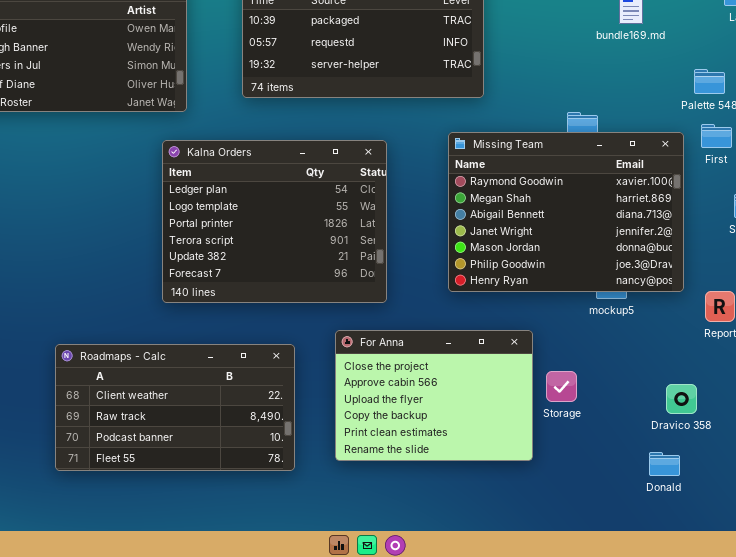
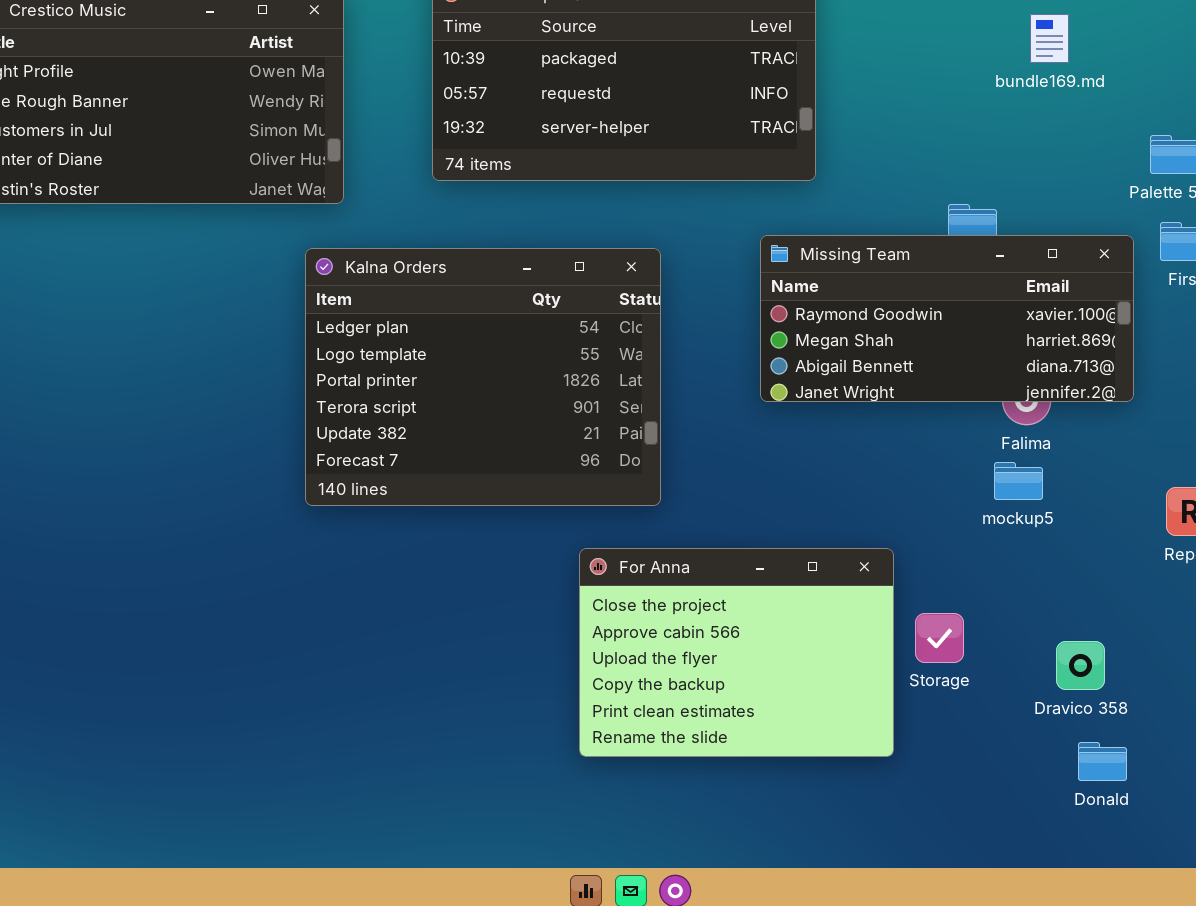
Missing Team: [448,132,684,292] -> [760,235,1134,402], resized
Roadmaps - Calc: [55,344,295,471] -> none, closed
Dravico 358: [666,384,697,414] -> [1056,641,1105,690], moved

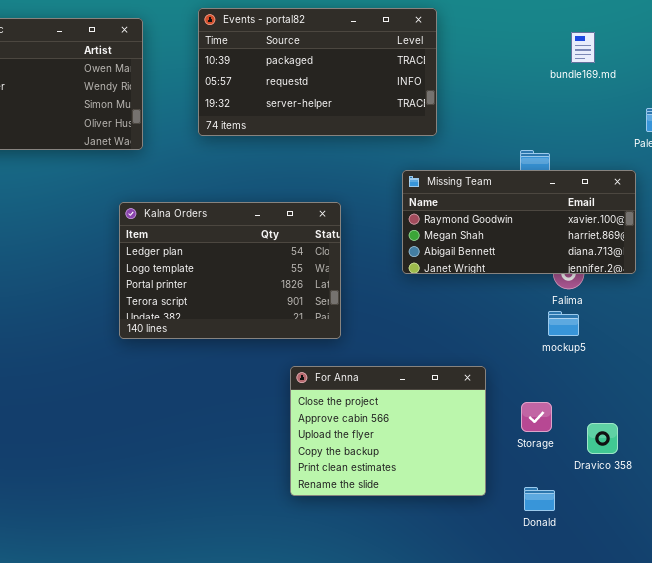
Kalna Orders: [305,248,661,506] -> [119,202,341,339], resized
Storage: [915,613,964,663] -> [521,402,552,432], moved
Donald: [1078,742,1127,781] -> [524,487,555,511], moved

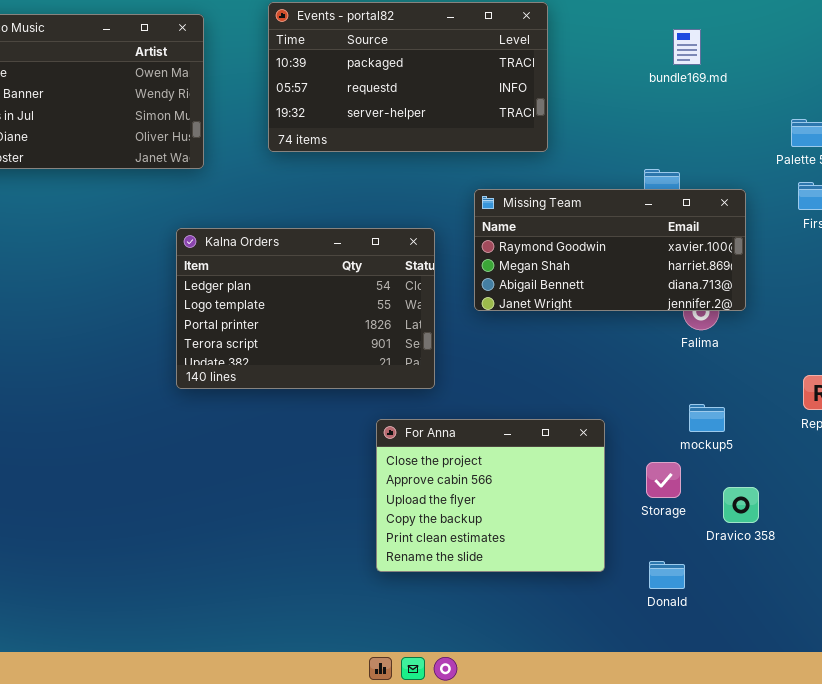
bundle169.md: [571,32,595,63] -> [673,29,701,65], moved
Missing Team: [402,170,636,274] -> [474,189,746,311], moved
mockup5: [548,311,579,336] -> [689,404,725,432], moved

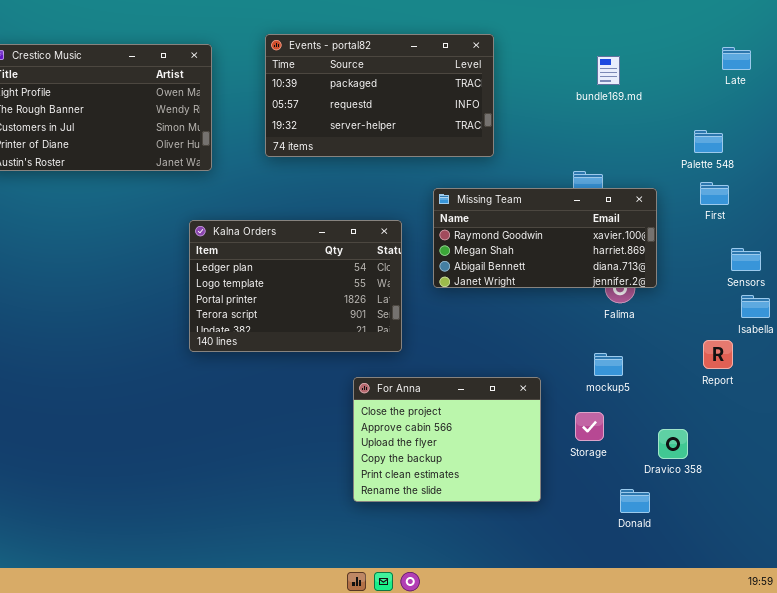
mockup5: [689,404,725,432] -> [594,353,623,376], moved
Dravico 358: [723,487,759,523] -> [658,429,688,459], moved
Donald: [649,561,685,589] -> [620,489,650,513], moved

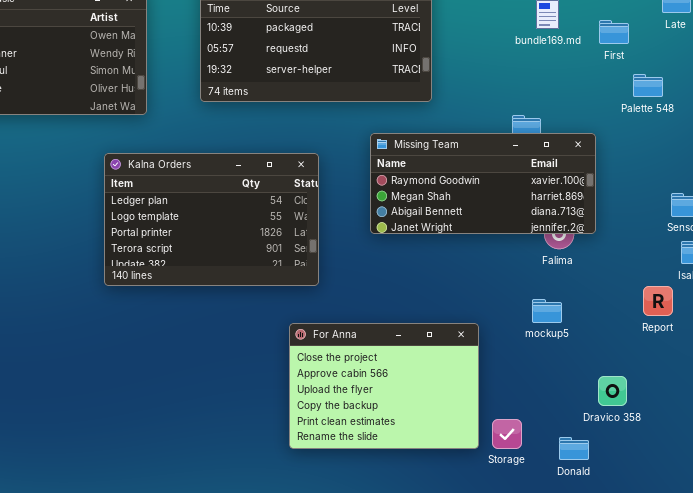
First: [700,182,729,205] -> [599,20,629,44], moved
Kalna Orders: [189,220,402,352] -> [104,153,319,286], moved
Storage: [575,412,604,441] -> [492,419,522,449], moved

